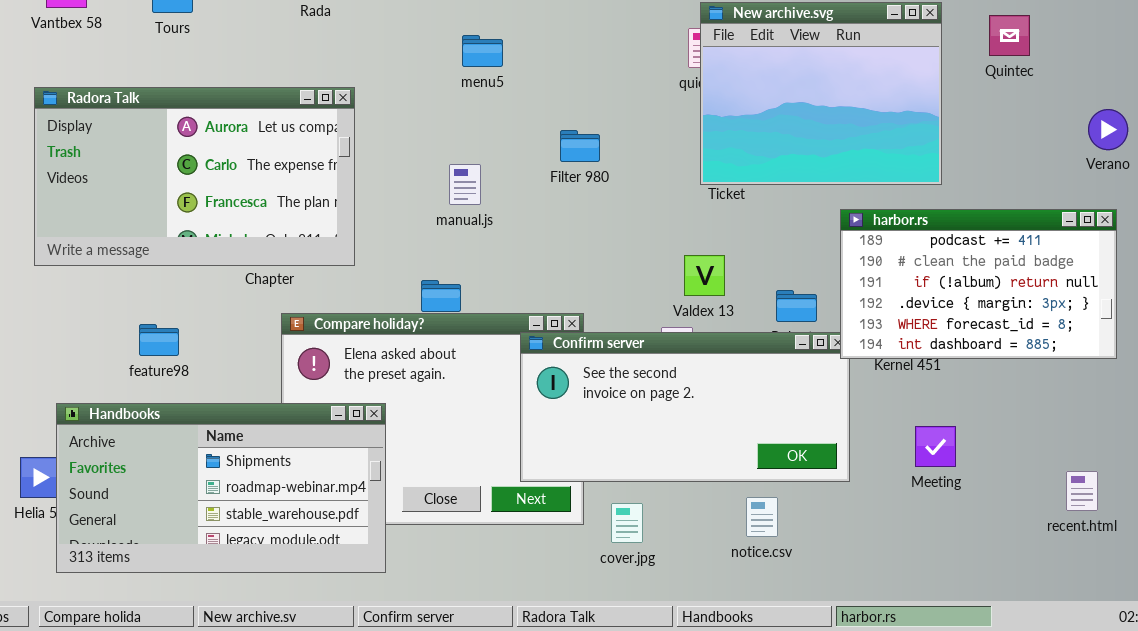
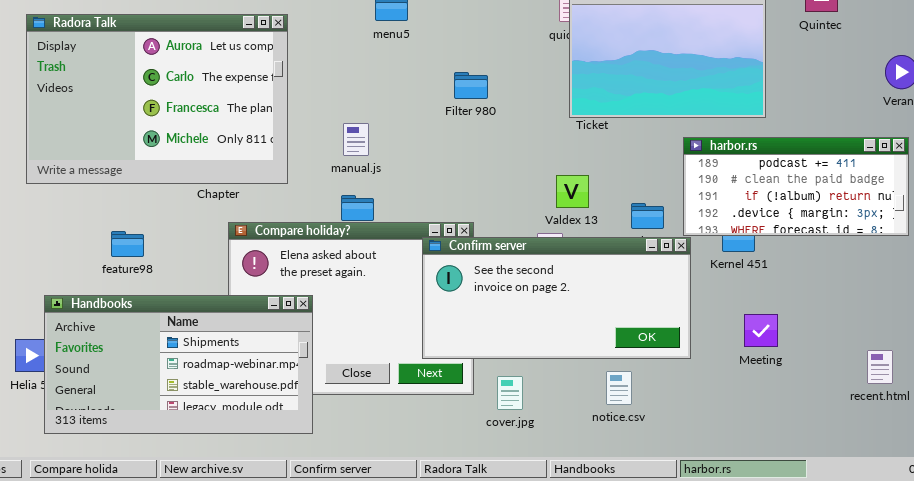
Radora Talk: [34,87,355,266] -> [26,14,288,184], resized
manual.js: [449,164,481,205] -> [343,123,369,156], moved
harbor.rs: [840,209,1117,359] -> [683,137,909,236], resized

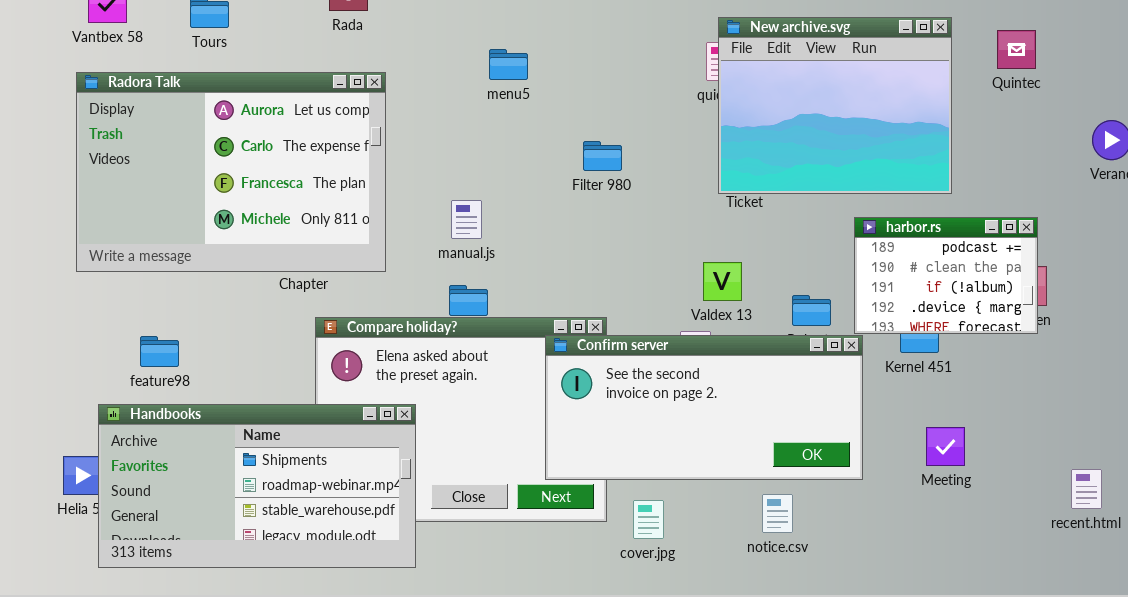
harbor.rs: [683,137,909,236] -> [854,217,1038,334], resized
feature98: [111,231,144,257] -> [140,336,179,367], moved

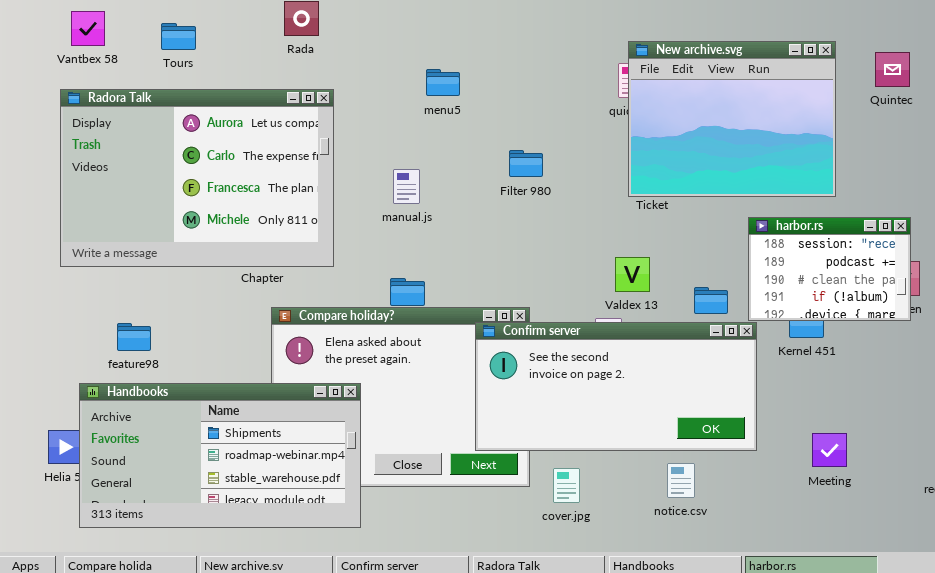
manual.js: [451,200,482,239] -> [393,169,420,204], moved
harbor.rs: [854,217,1038,334] -> [748,217,911,321], scrolled up 1 row
Meeting: [926,427,965,466] -> [812,433,847,467], moved

